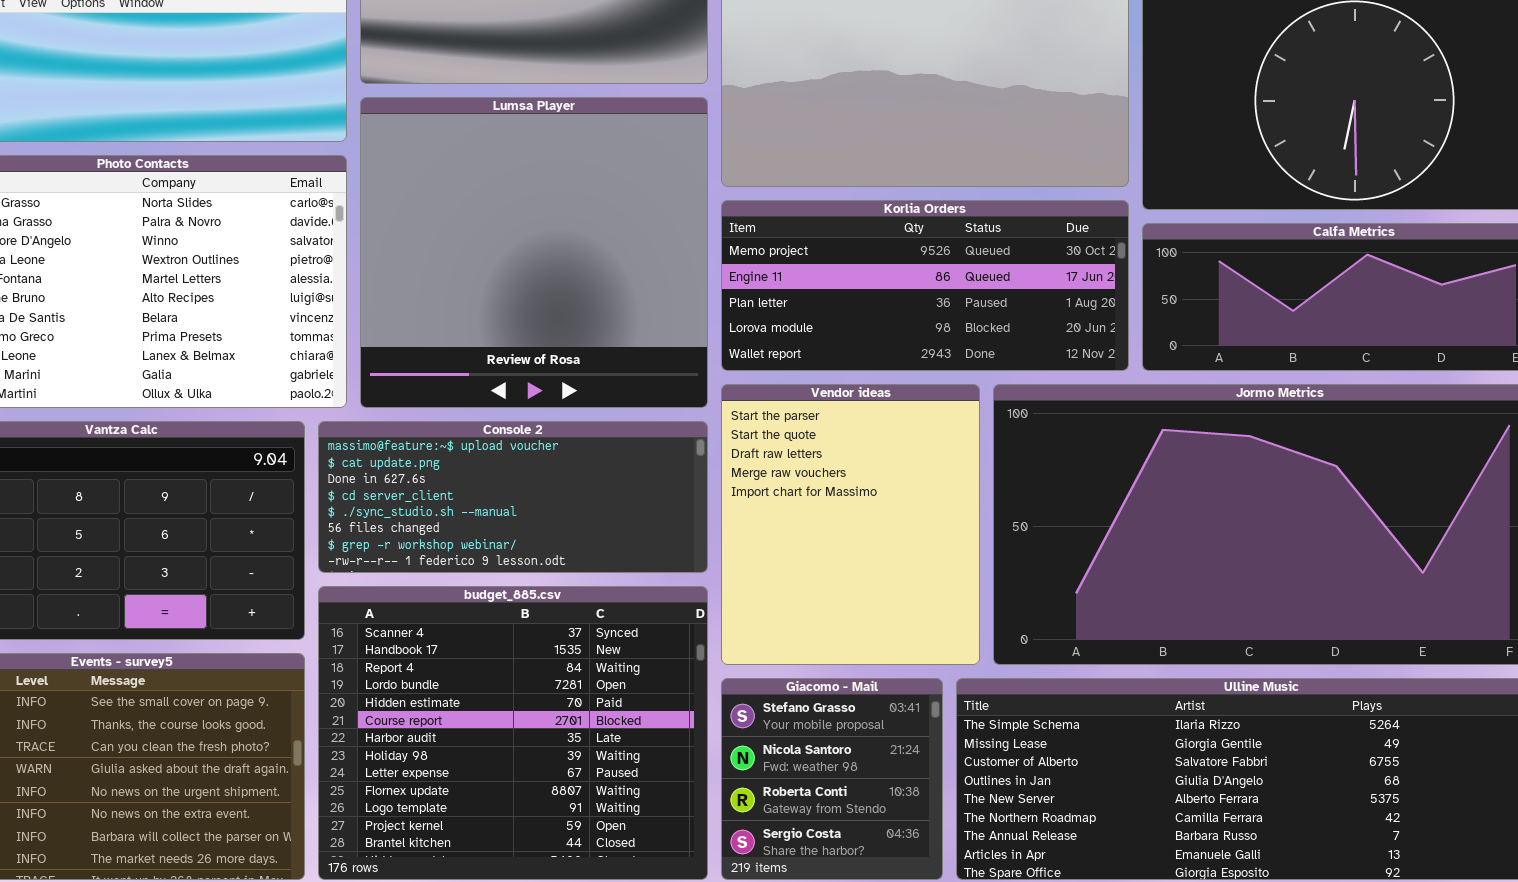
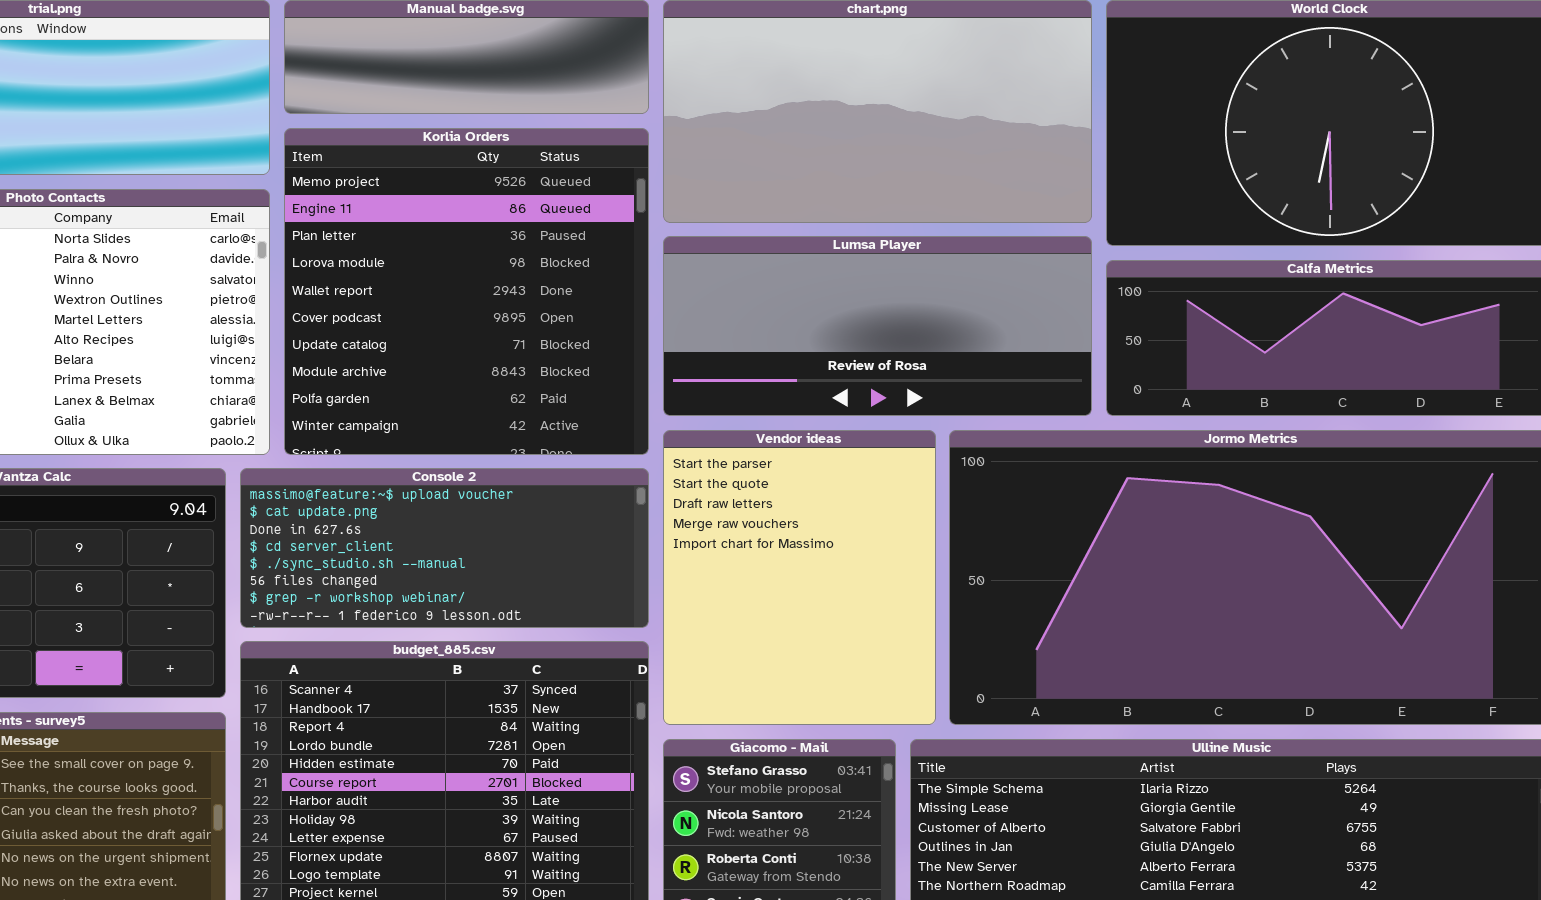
Lumsa Player: [360,97,708,408] -> [663,236,1092,416], moved, resized
Korlia Orders: [721,200,1129,371] -> [284,128,649,455], moved, resized

